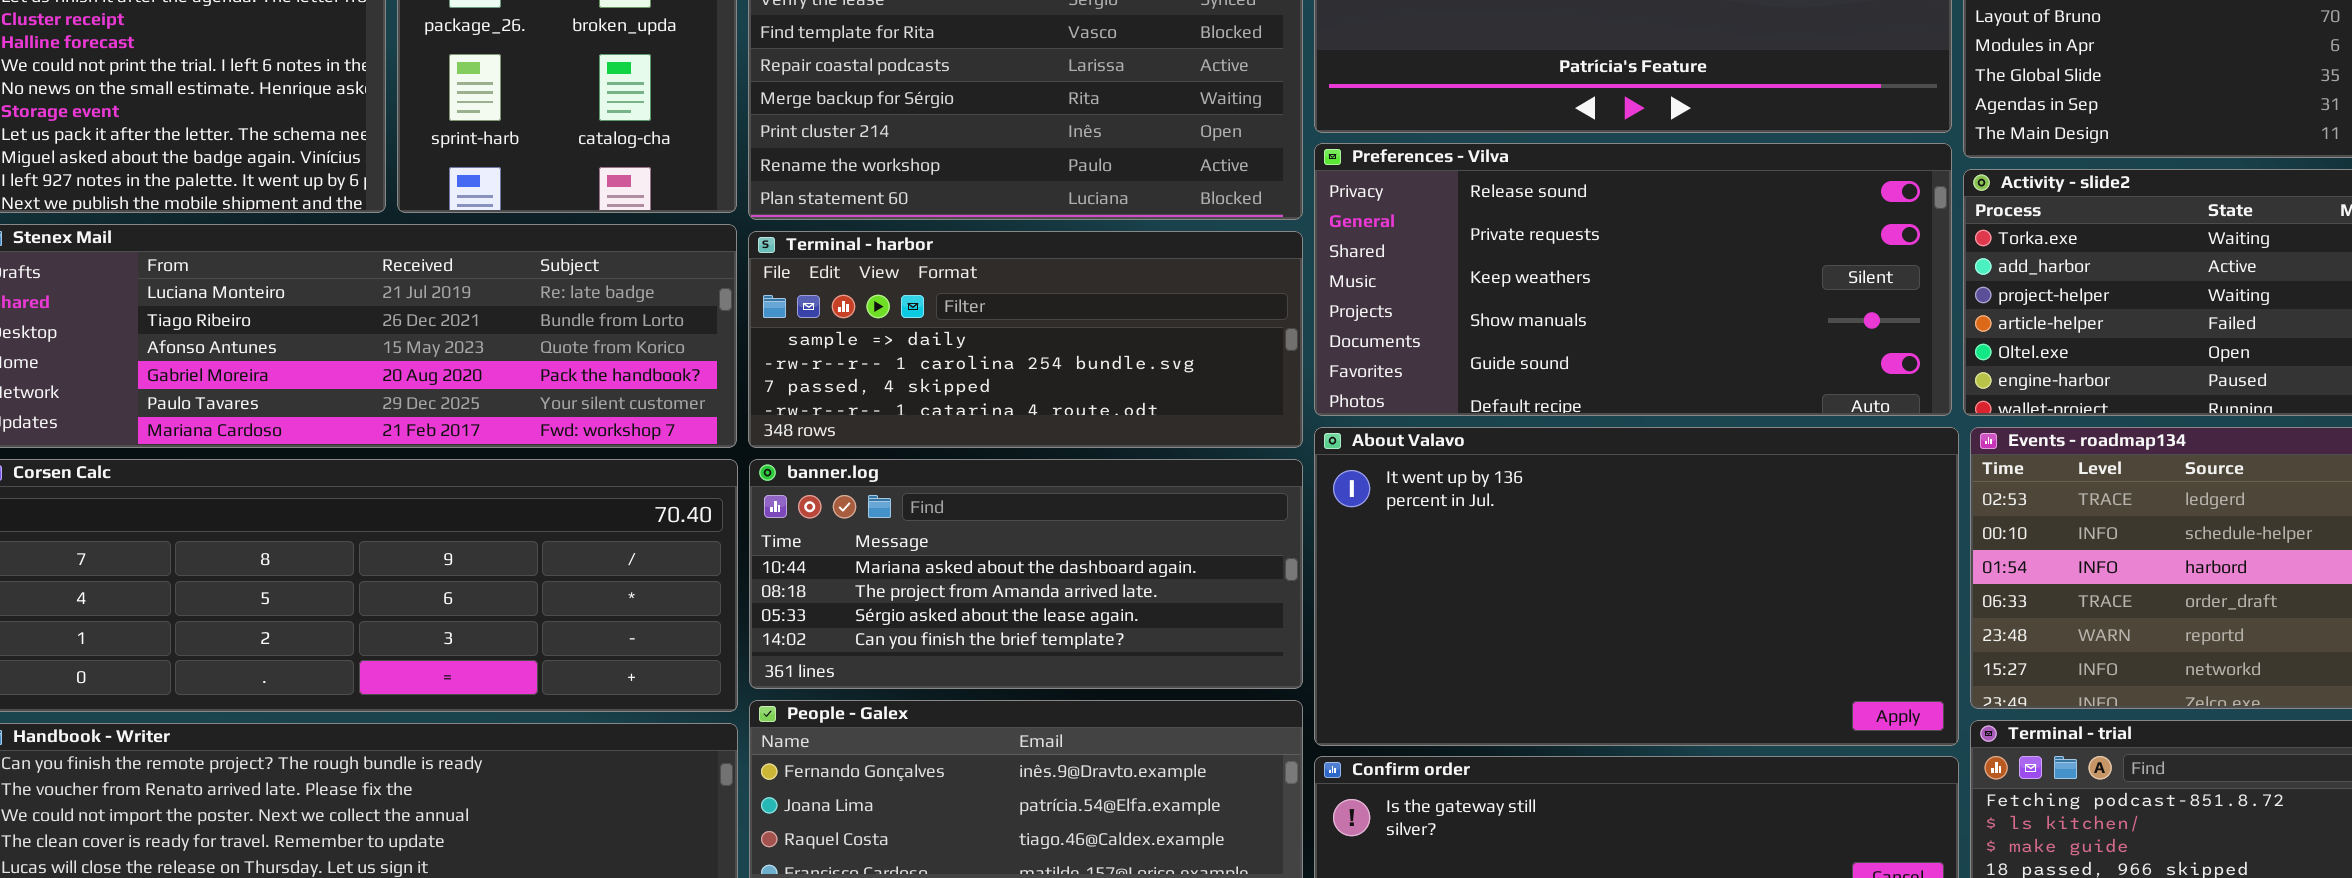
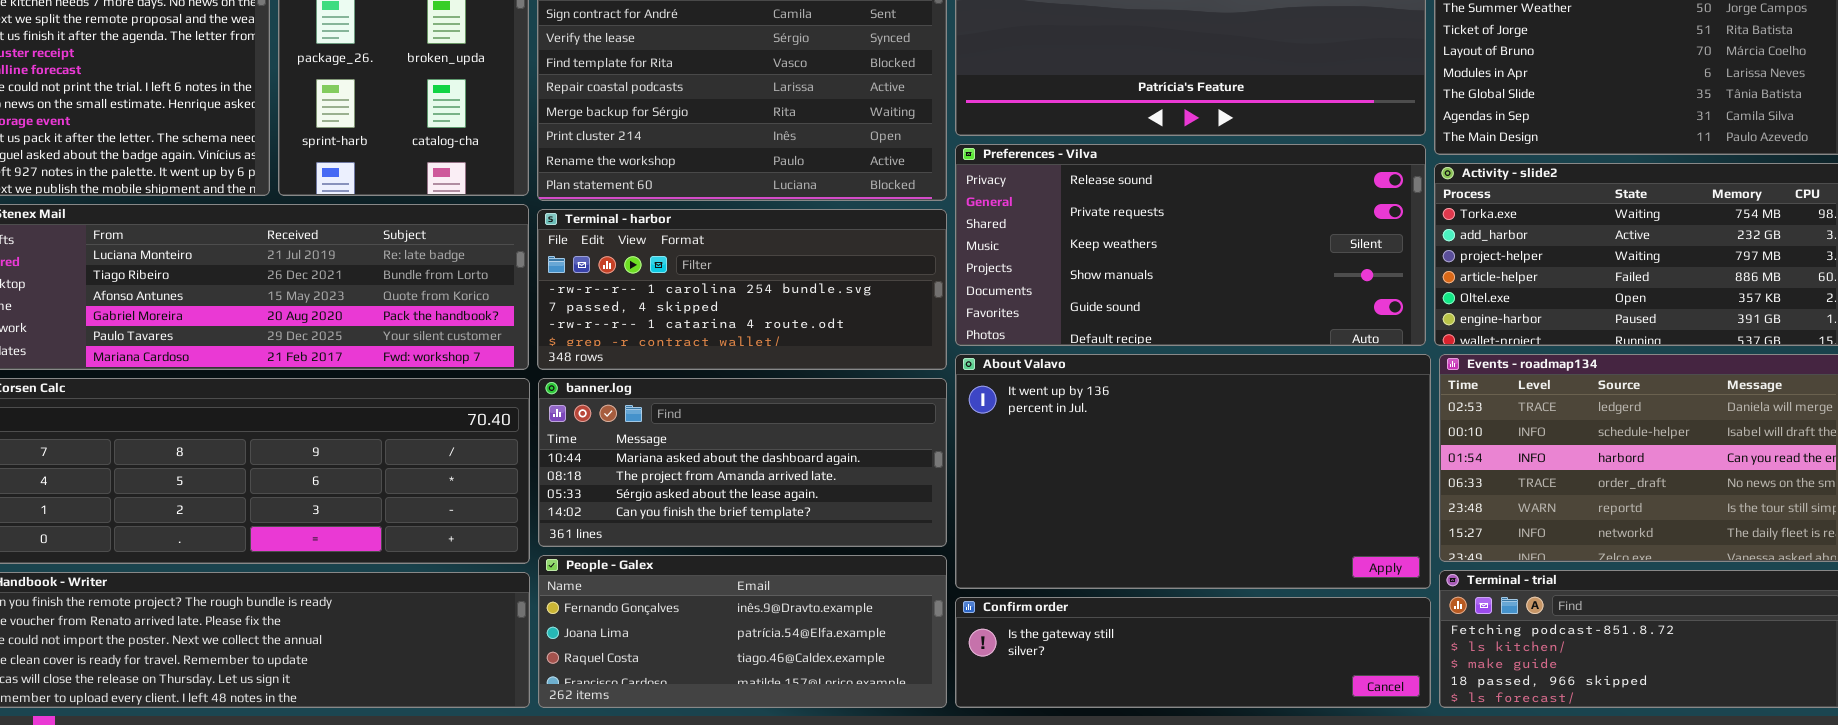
Terminal - harbor: [748,231,1303,448] -> [537,209,947,370], scrolled down 1 row

